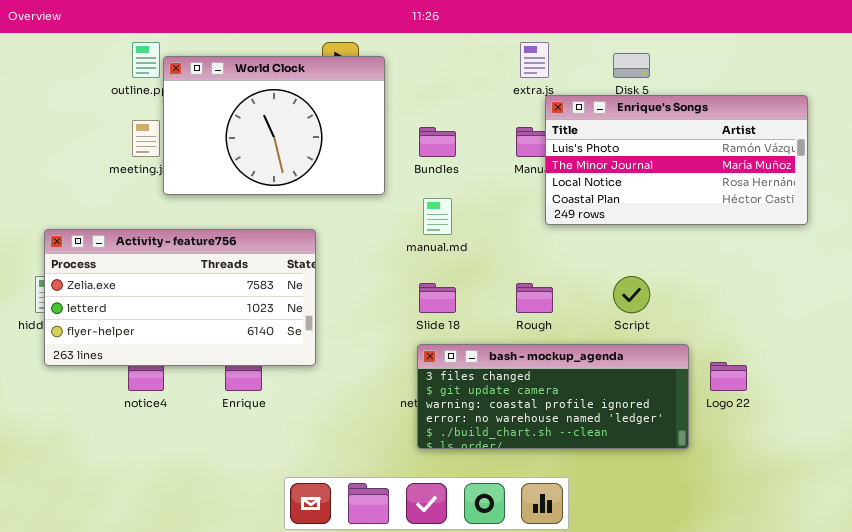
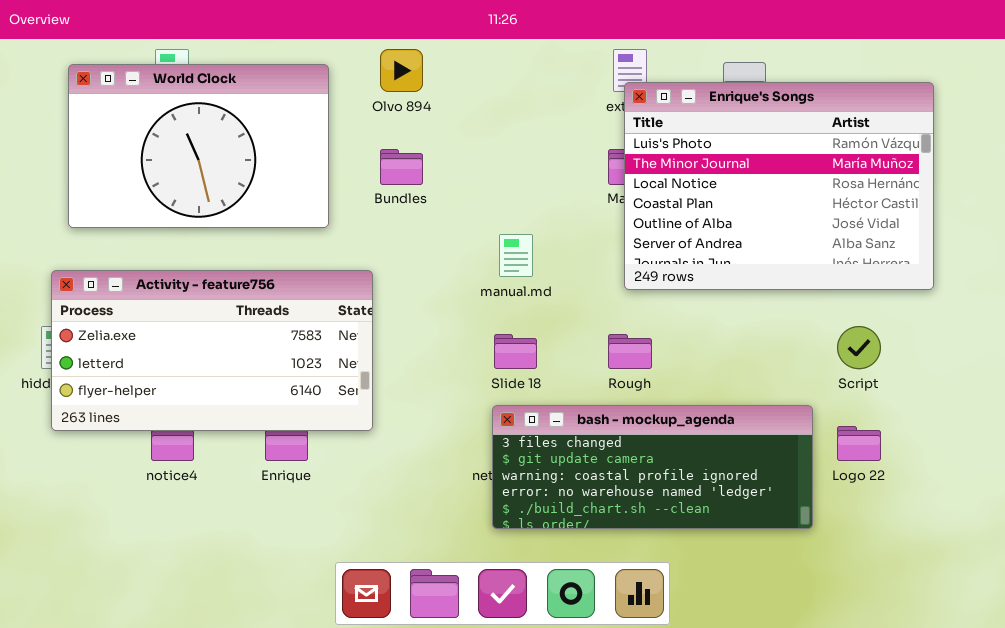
World Clock: [163,56,385,195] -> [68,64,329,228], moved
Enrique's Songs: [545,95,808,225] -> [624,82,934,290], moved, resized
Bundles: [419,127,456,157] -> [380,149,423,185], moved
Script: [613,276,650,313] -> [837,326,881,369], moved

